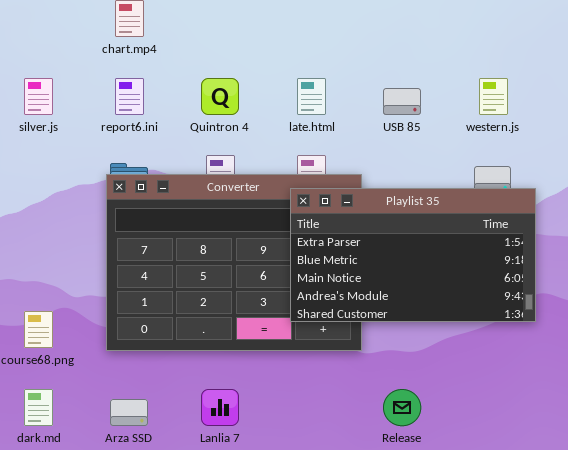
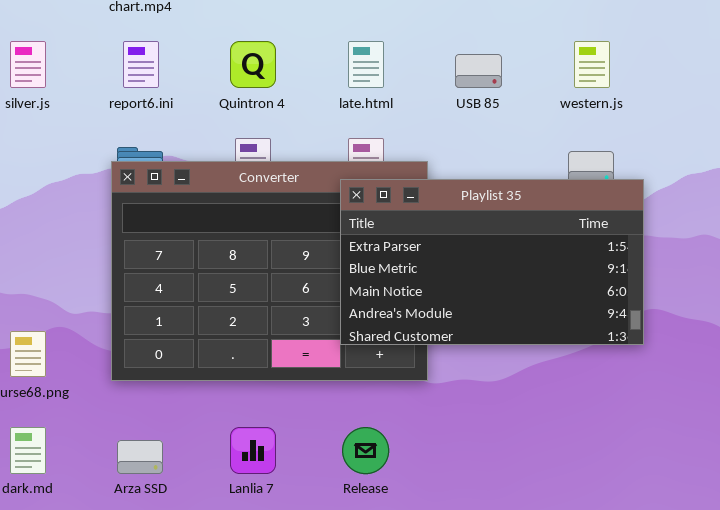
Release: [383,389,421,426] -> [342,427,389,474], moved

